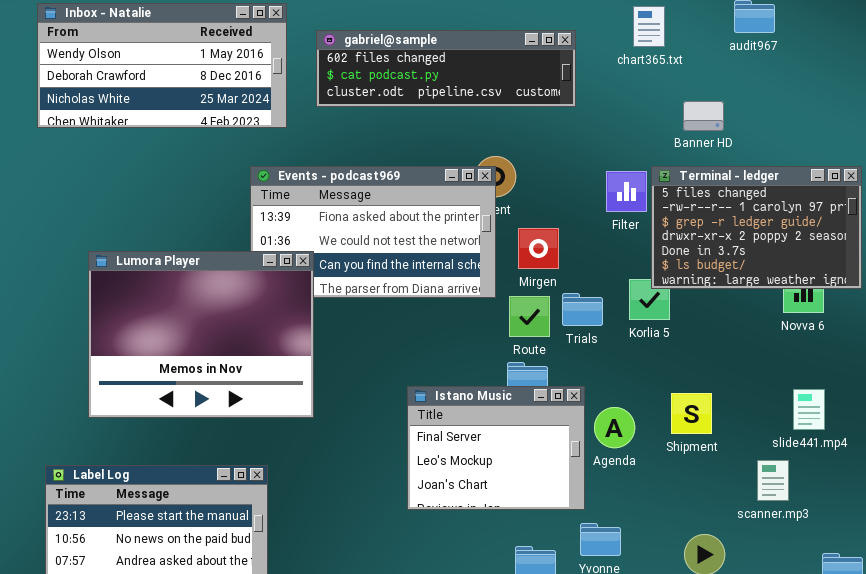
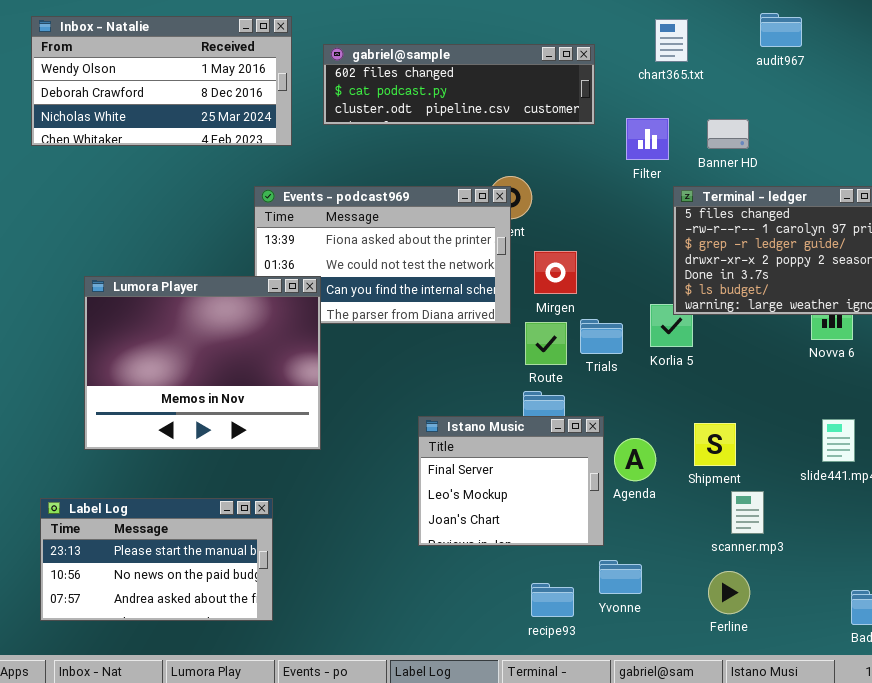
Filter: [606,171,647,212] -> [626,118,669,160], moved
scanner.mp3: [757,460,789,501] -> [731,491,764,534], moved

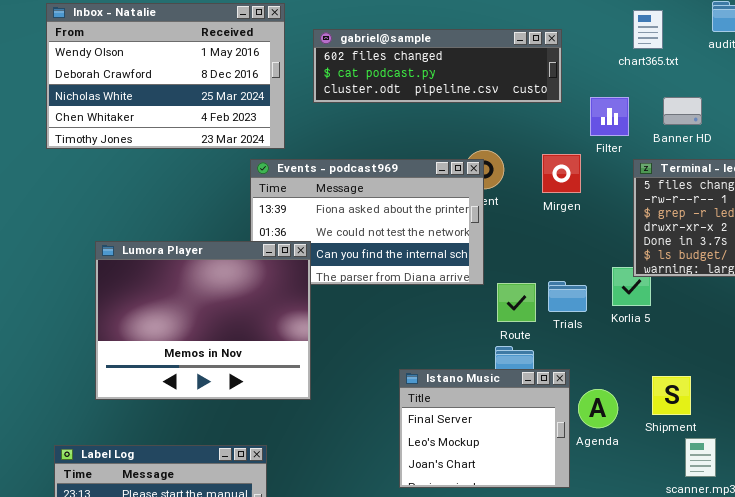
Inbox - Natalie: [31,16,292,146] -> [46,3,285,149], resized
chart365.txt: [655,19,688,62] -> [633,10,663,49], moved
Mirgen: [534,251,577,294] -> [542,154,581,193], moved

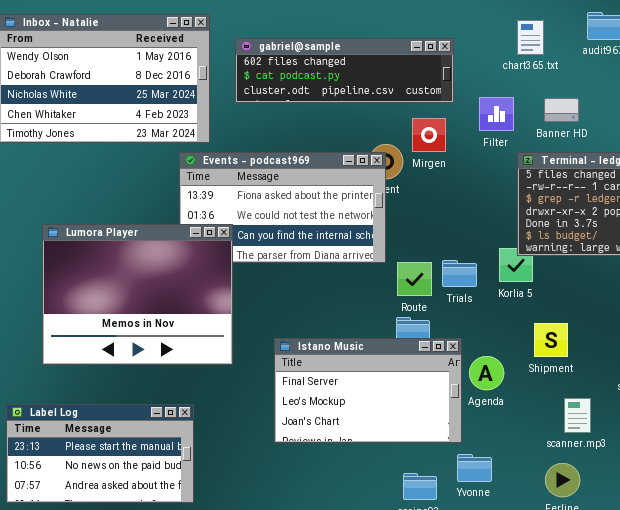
Mirgen: [542,154,581,193] -> [412,118,446,152], moved
Istano Music: [399,369,570,488] -> [274,338,462,443], resized
Shipment: [652,376,691,415] -> [534,323,568,357], moved

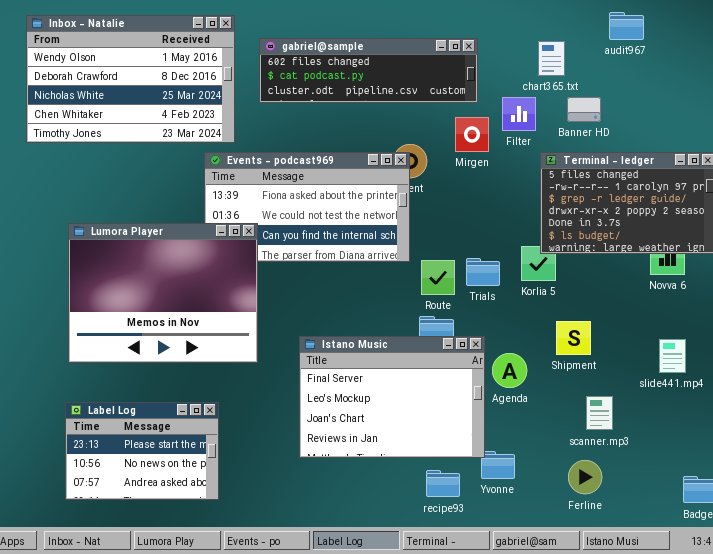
chart365.txt: [517,20,544,55] -> [538,41,565,76], moved
Mirgen: [412,118,446,152] -> [455,117,489,152], moved
Istano Music: [274,338,462,443] -> [299,336,485,458], resized
Label Log: [6,404,194,503] -> [65,402,219,500], resized

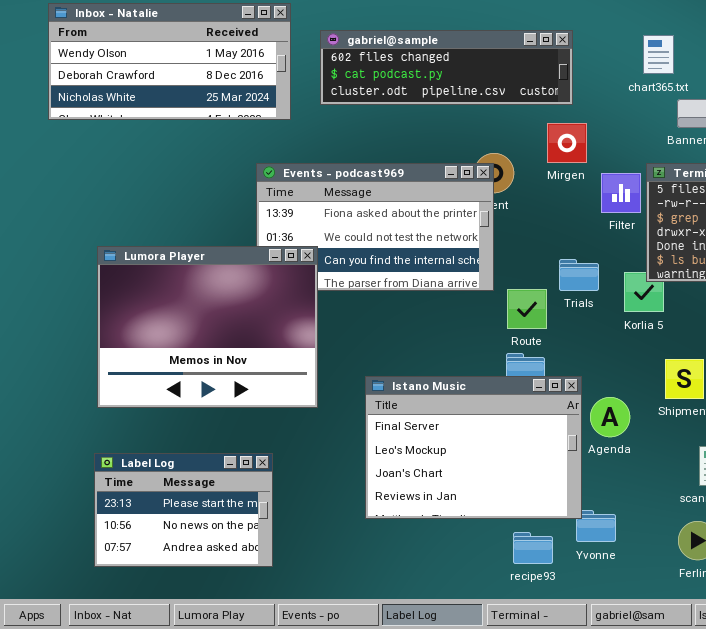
Inbox - Natalie: [26,15,235,143] -> [48,3,291,120], resized
Filter: [502,97,536,131] -> [601,173,641,213], moved
Trials: [466,258,500,286] -> [559,259,599,291], moved

